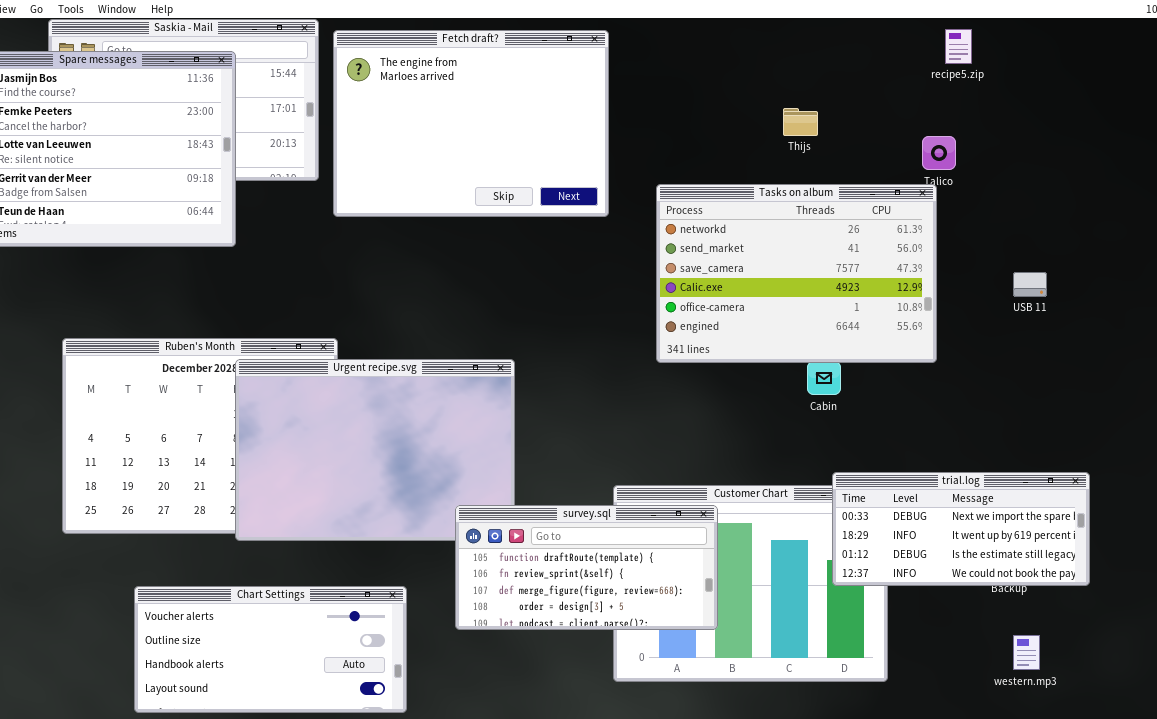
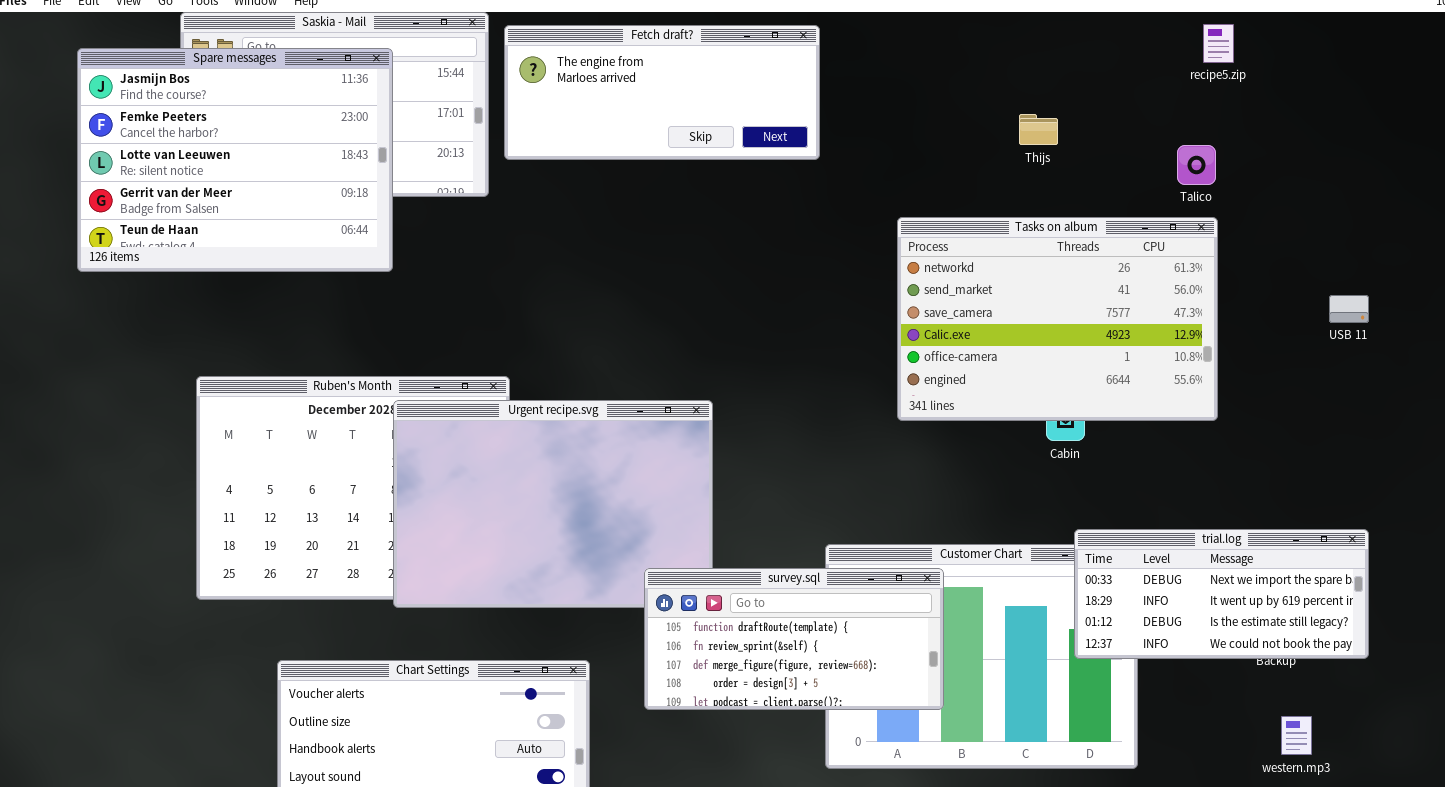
Fetch draft?: [333,30,609,217] -> [504,25,820,160], resized
Tasks on album: [656,184,937,363] -> [897,217,1218,421], moved
USB 11: [1013,272,1047,297] -> [1329,295,1369,323], moved

